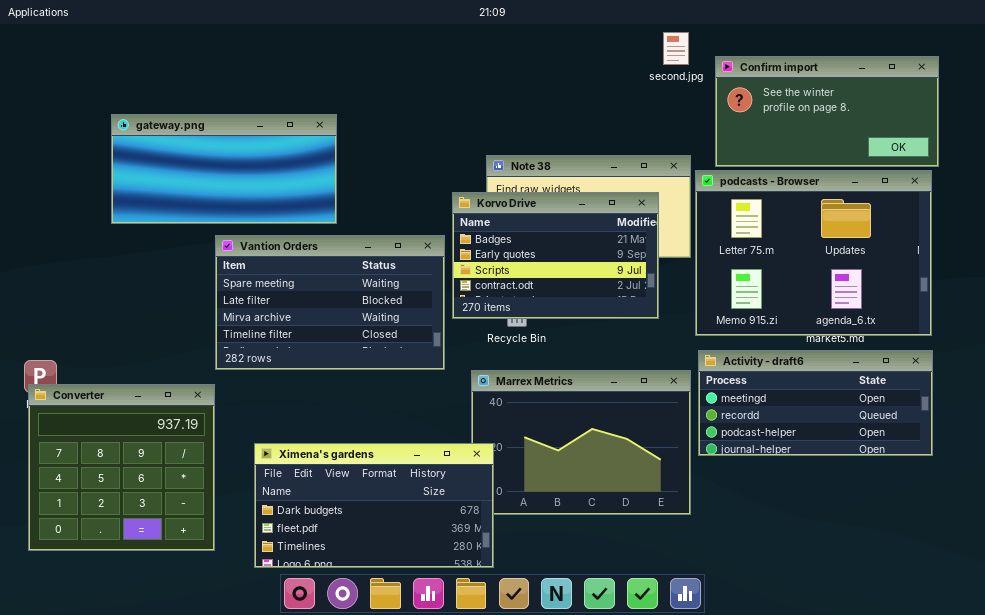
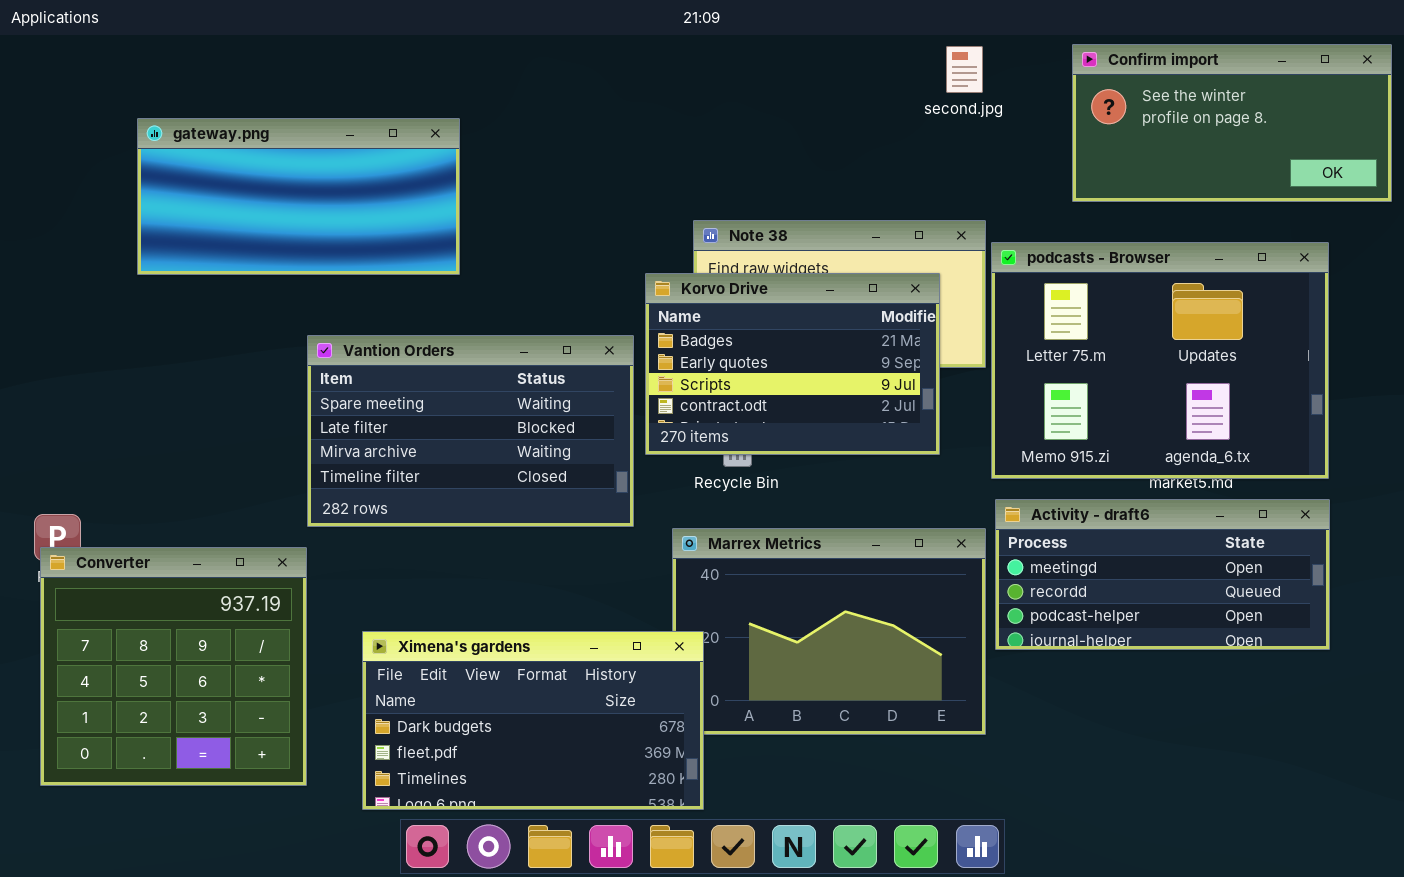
Confirm import: [715,56,939,167] -> [1072,44,1392,202], moved
gateway.png: [111,114,337,224] -> [137,118,460,275], moved

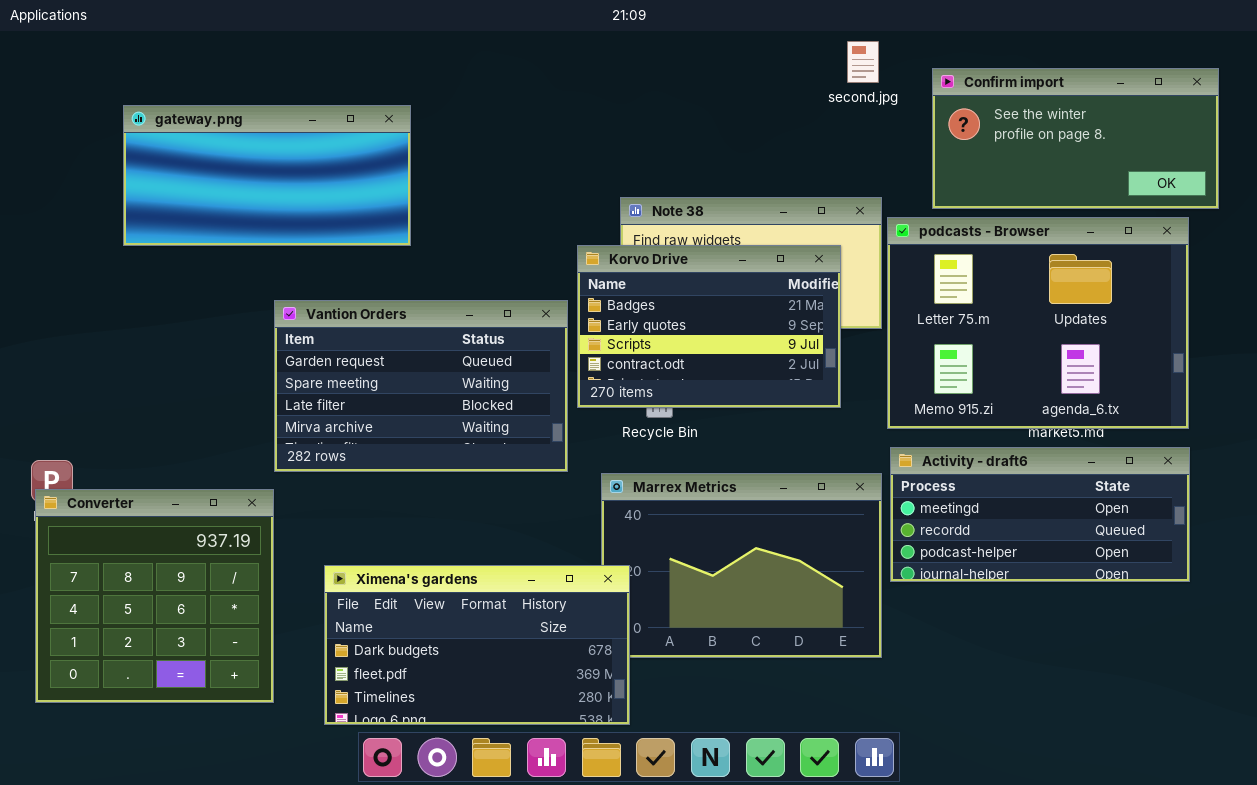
Confirm import: [1072,44,1392,202] -> [932,68,1219,209], moved
Vantion Orders: [307,335,634,527] -> [274,300,568,472], scrolled up 1 row

